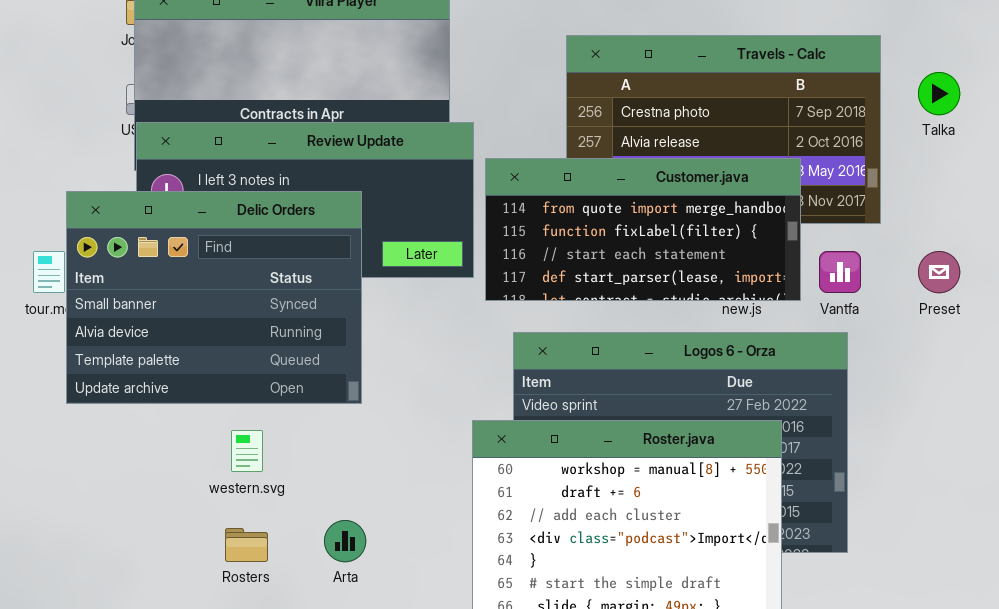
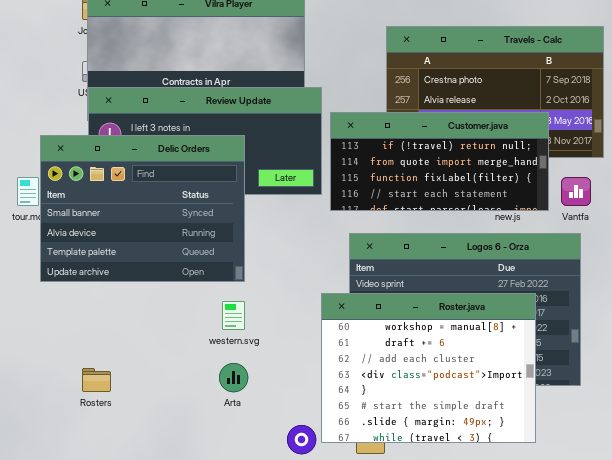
Customer.java: [485,158,801,301] -> [330,112,549,211], scrolled up 1 row
western.svg: [231,430,263,472] -> [222,301,245,330], moved
Rosters: [225,528,268,562] -> [82,368,111,392], moved

